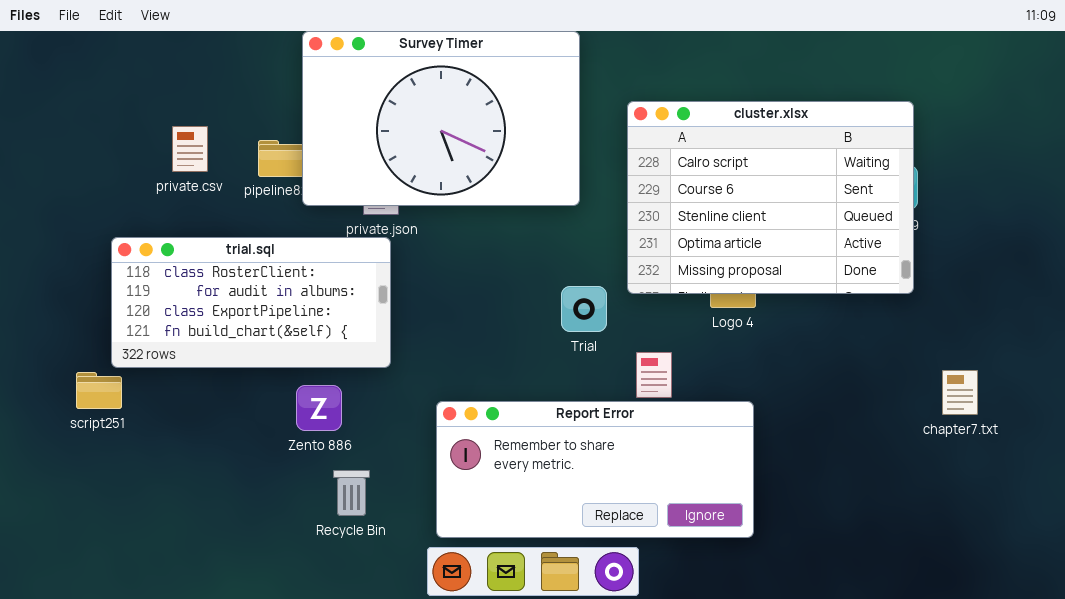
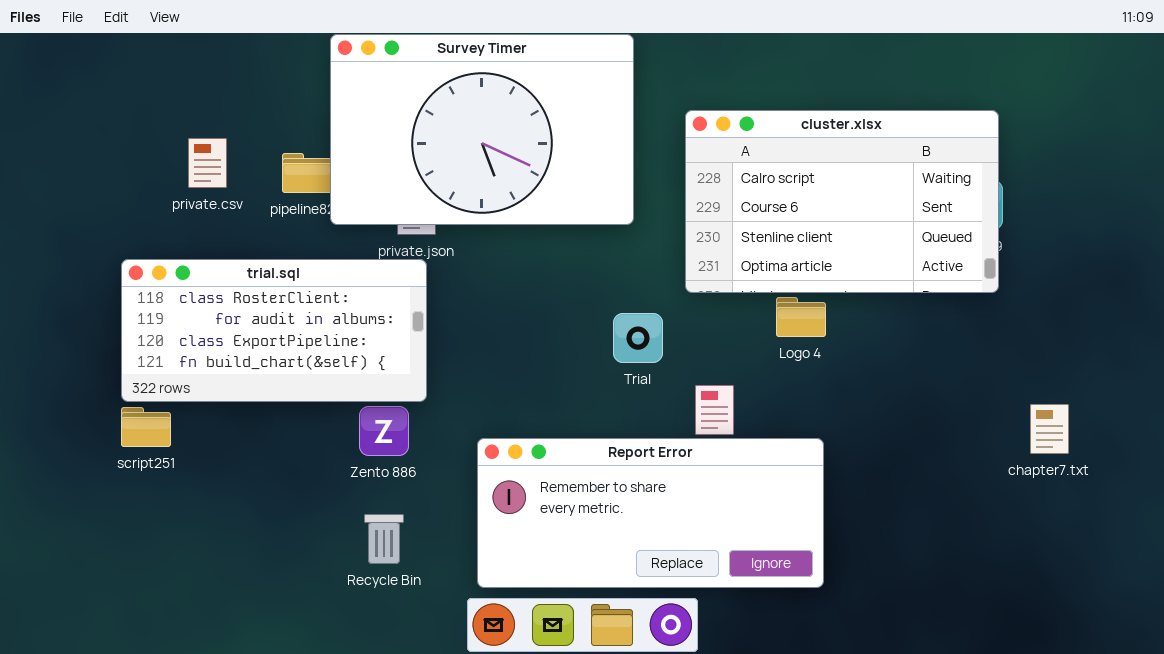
cluster.xlsx: [627,101,914,294] -> [685,110,999,293], resized
script251: [76,372,122,409] -> [121,407,171,447], moved
Zento 886: [296,385,342,431] -> [359,406,409,456], moved

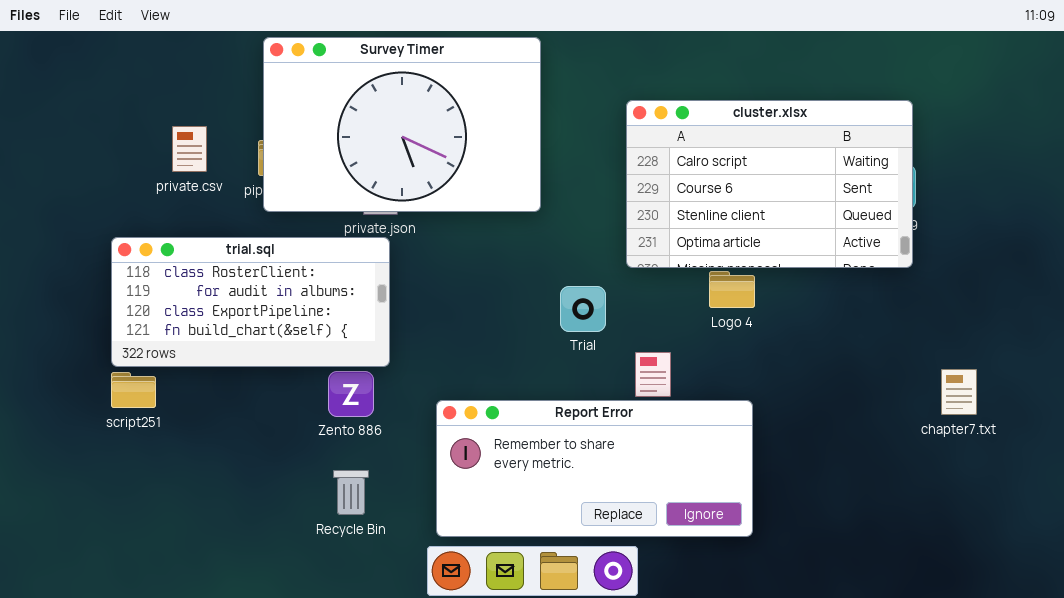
Survey Timer: [330,34,634,225] -> [263,37,541,212], moved

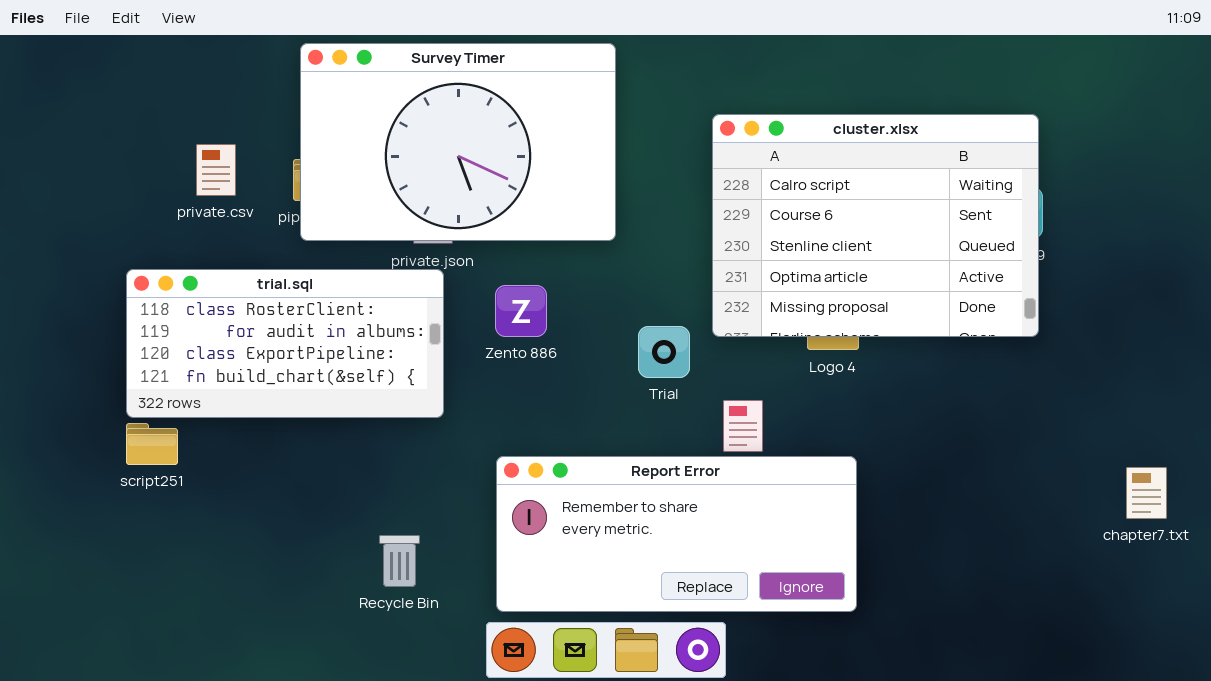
cluster.xlsx: [626,100,913,268] -> [712,114,1039,337], resized
chapter7.txt: [941,369,977,415] -> [1126,467,1167,519], moved
Zento 886: [328,371,374,417] -> [495,285,547,337], moved

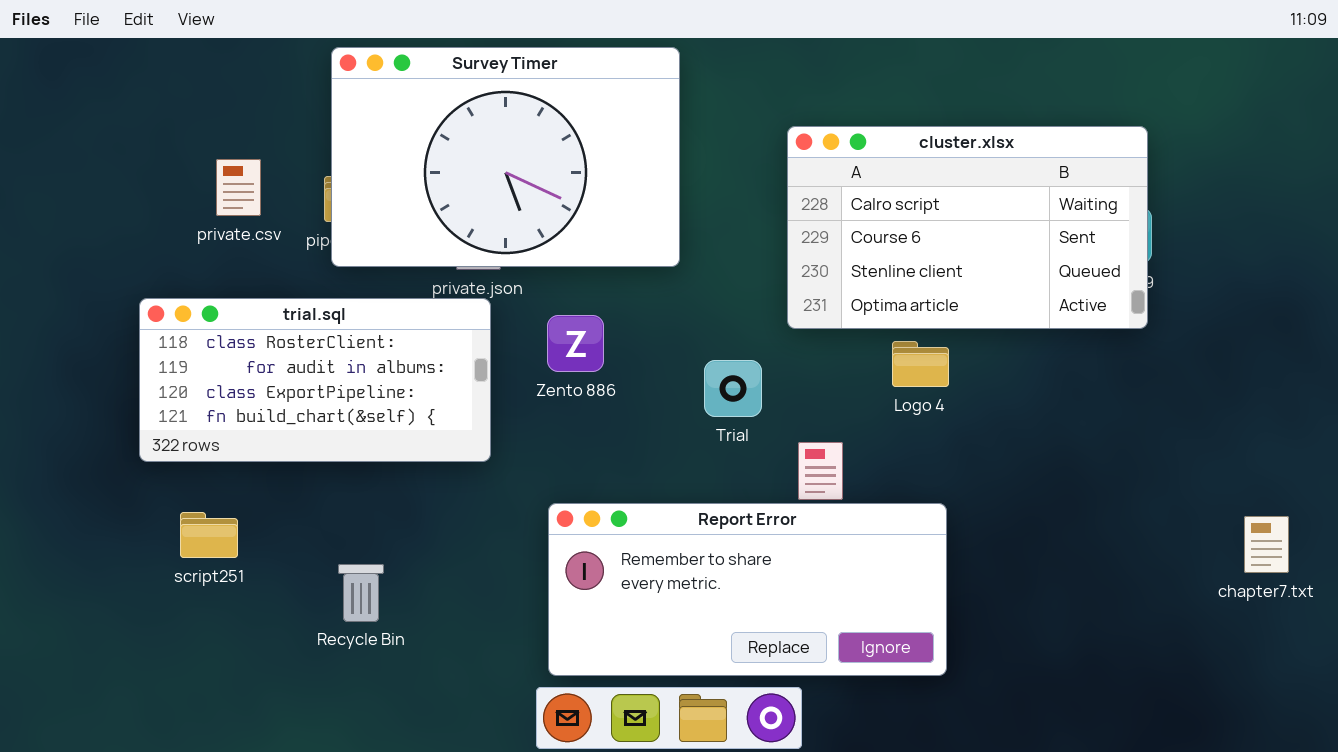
cluster.xlsx: [712,114,1039,337] -> [787,126,1148,329], resized
script251: [126,423,178,465] -> [180,512,238,558], moved
Recycle Bin: [379,535,420,587] -> [338,564,384,622], moved

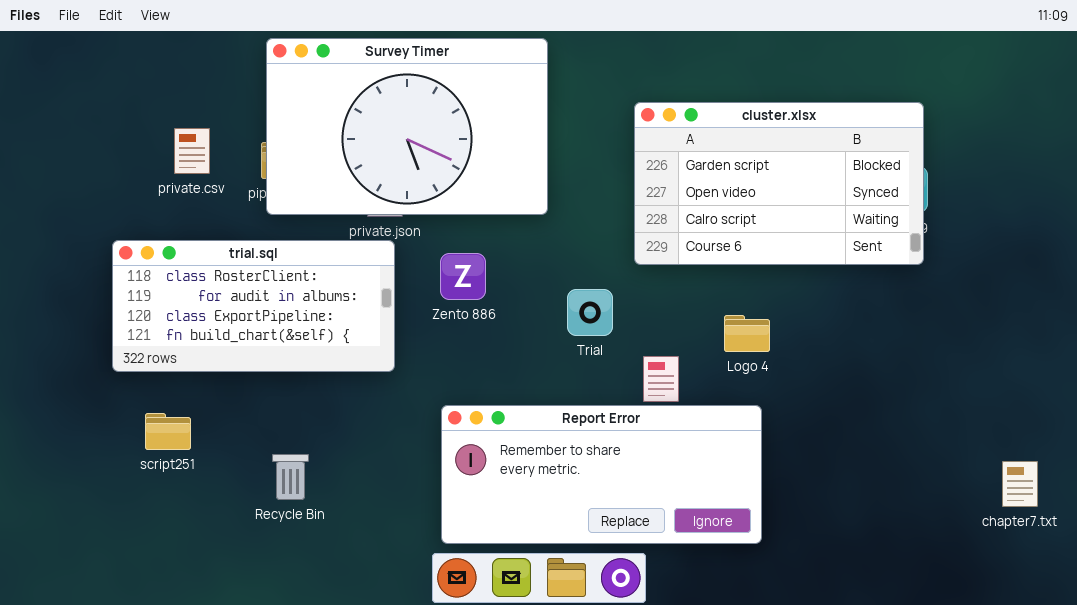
cluster.xlsx: [787,126,1148,329] -> [634,102,924,265], scrolled up 2 rows
Logo 4: [892,341,949,387] -> [724,315,770,352], moved
chapter7.txt: [1244,516,1289,573] -> [1002,461,1038,507], moved

